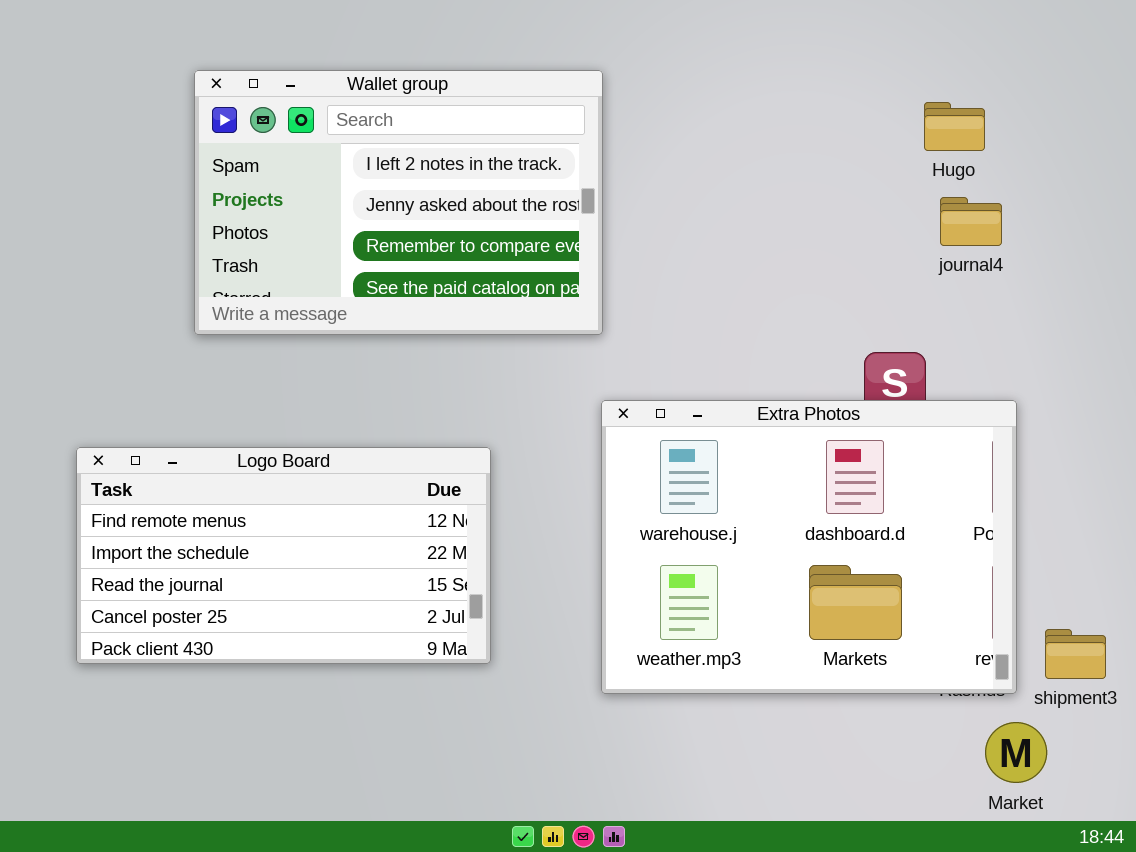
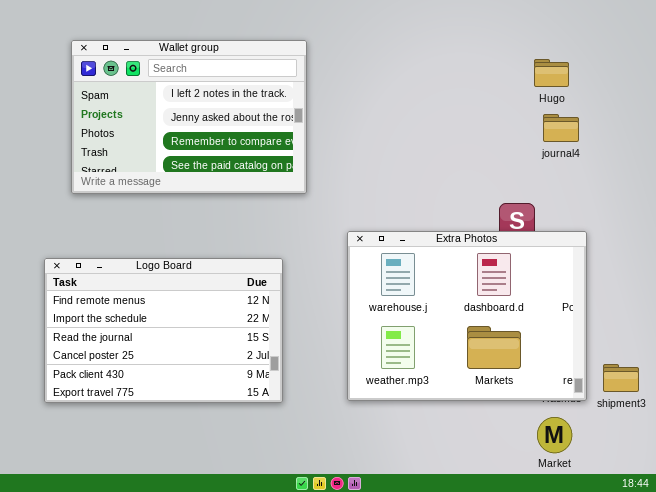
Wallet group: [194,70,603,335] -> [71,40,307,194], moved
Logo Board: [76,447,491,664] -> [44,258,283,403], resized
Market: [985,722,1047,783] -> [537,417,572,453], moved

